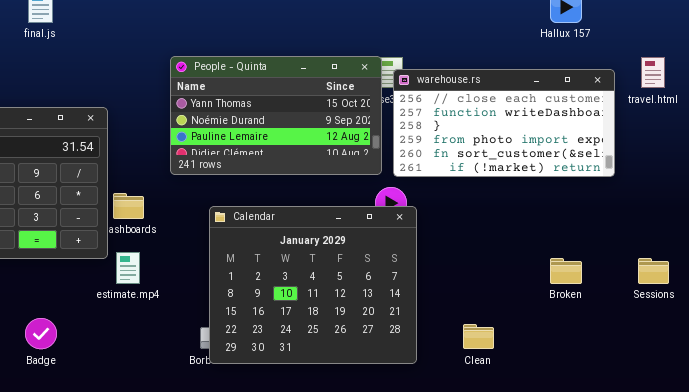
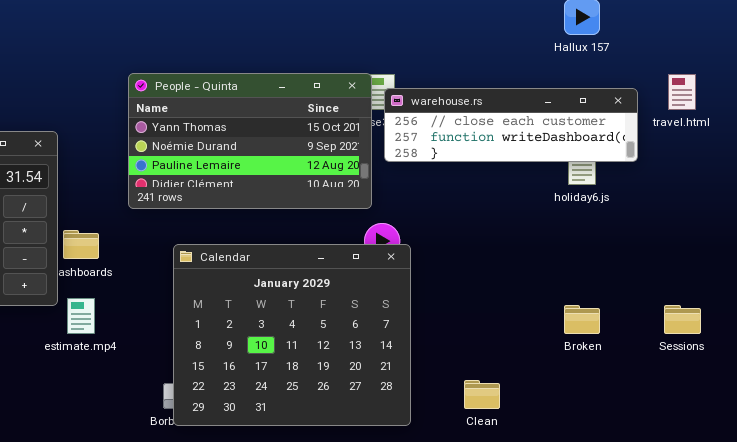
warehouse.rs: [393,69,615,177] -> [384,88,638,162], resized

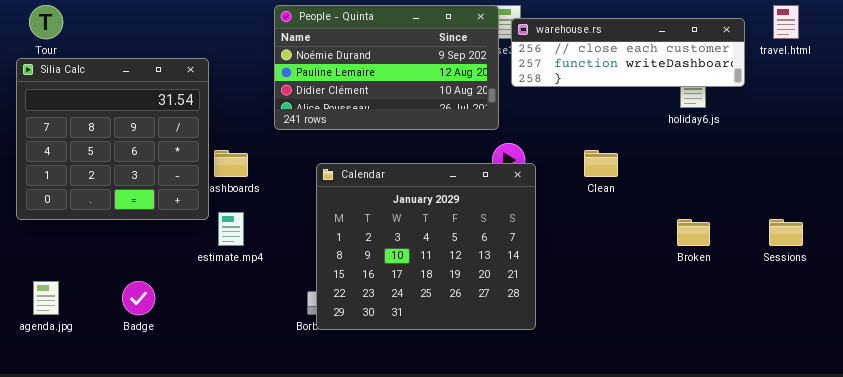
People - Quinta: [128,73,372,209] -> [274,5,499,130], scrolled down 1 row
Clean: [464,380,500,409] -> [584,150,618,177], moved

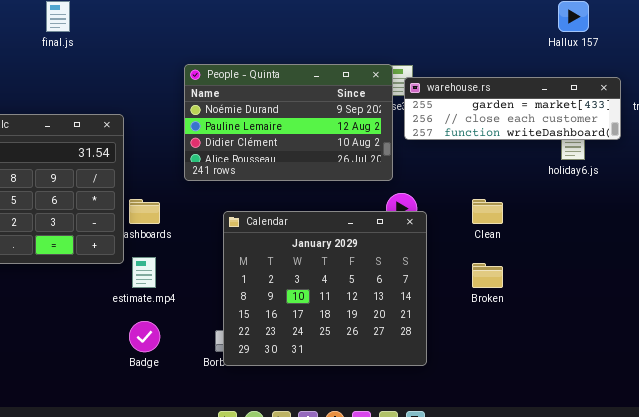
warehouse.rs: [511,18,745,87] -> [404,77,621,140], scrolled up 1 row
Broken: [677,219,710,246] -> [472,263,503,288], moved
Badge: [122,281,155,315] -> [129,321,160,352], moved

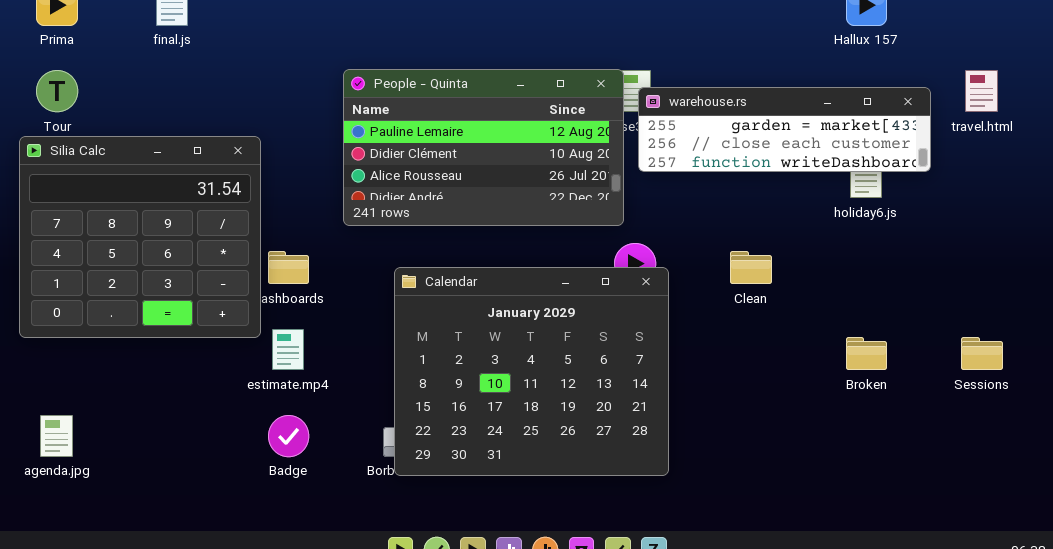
People - Quinta: [184,64,393,181] -> [343,69,624,226], scrolled down 1 row
Broken: [472,263,503,288] -> [846,337,887,370], moved

